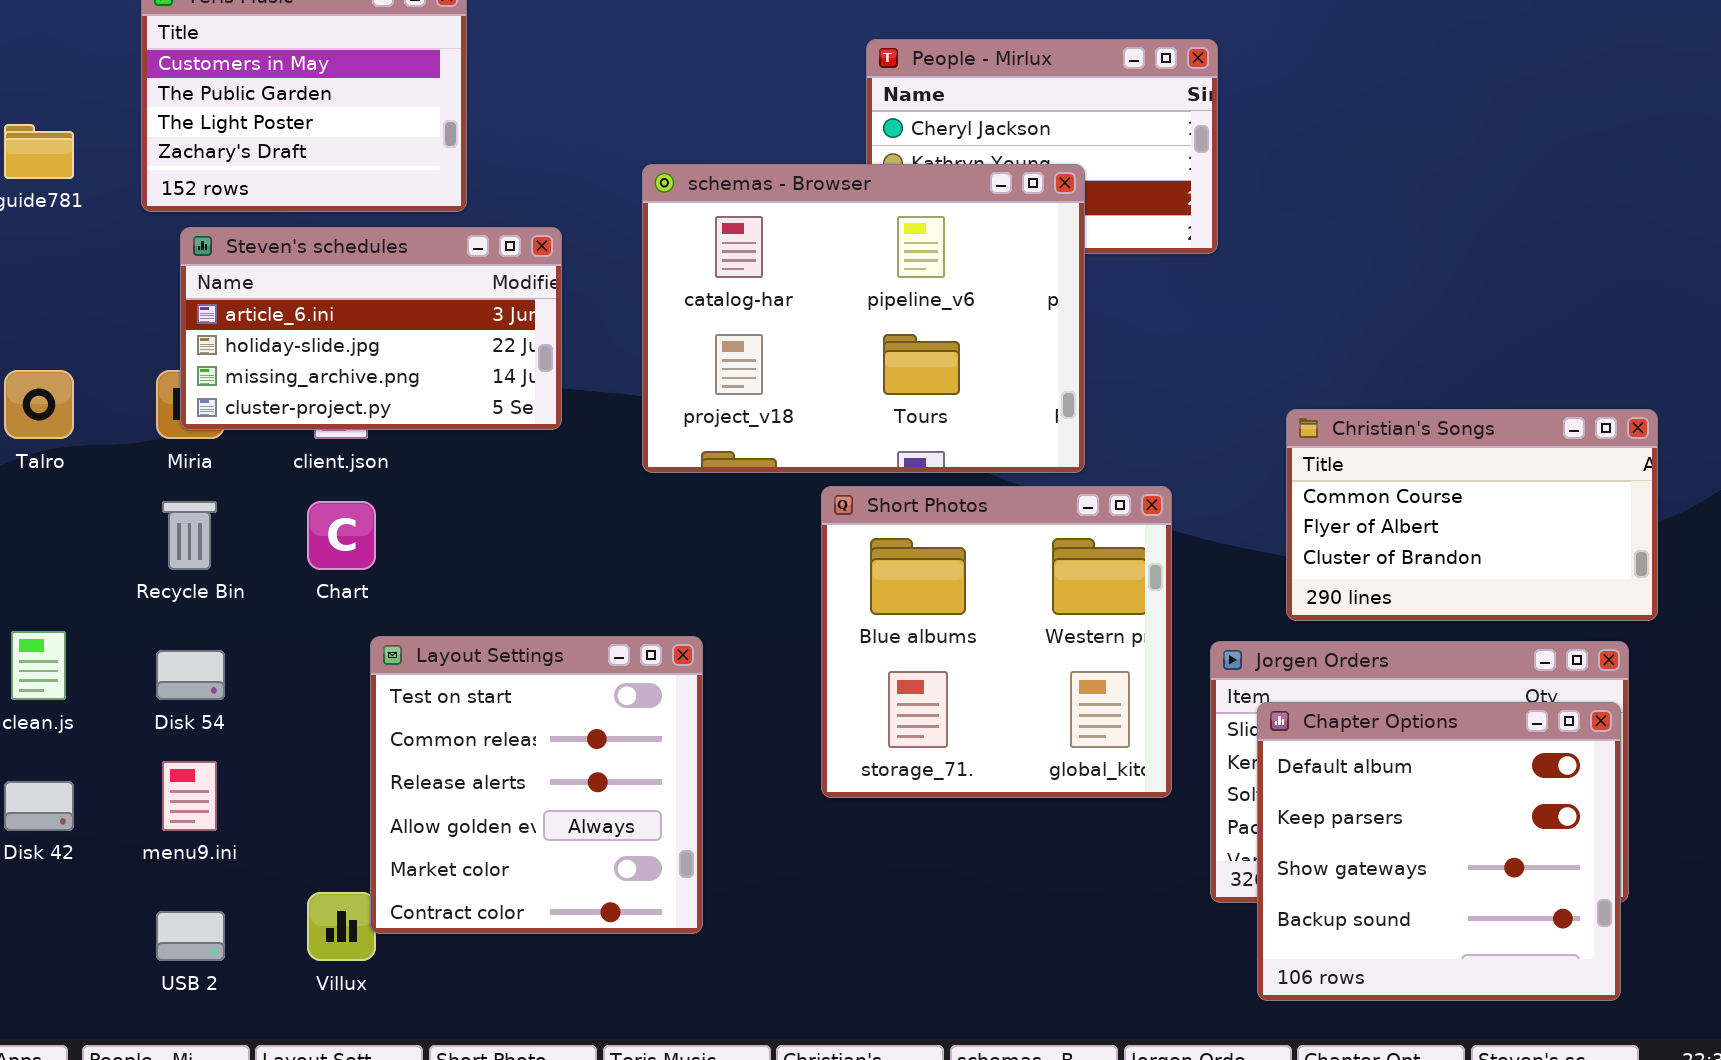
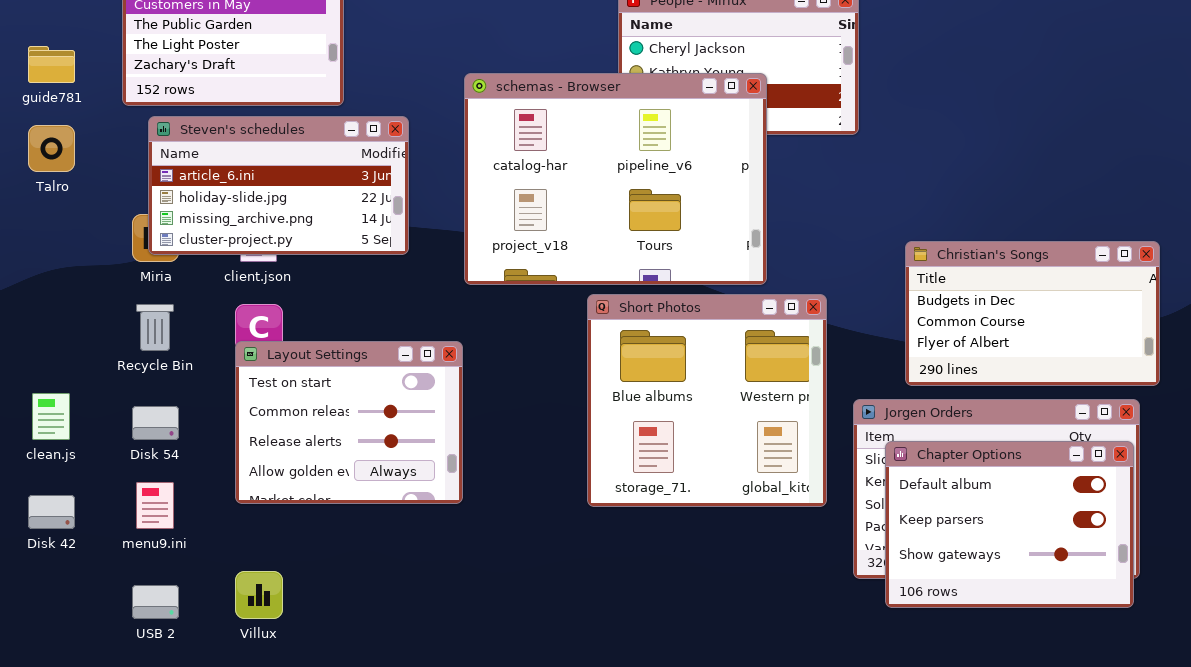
Talro: [4,370,74,439] -> [28,125,75,172], moved
Christian's Songs: [1286,409,1658,621] -> [905,241,1160,386], scrolled up 1 row
Layout Settings: [370,636,703,934] -> [235,341,463,504], moved, resized
Chapter Options: [1257,702,1621,1001] -> [885,441,1134,608], resized

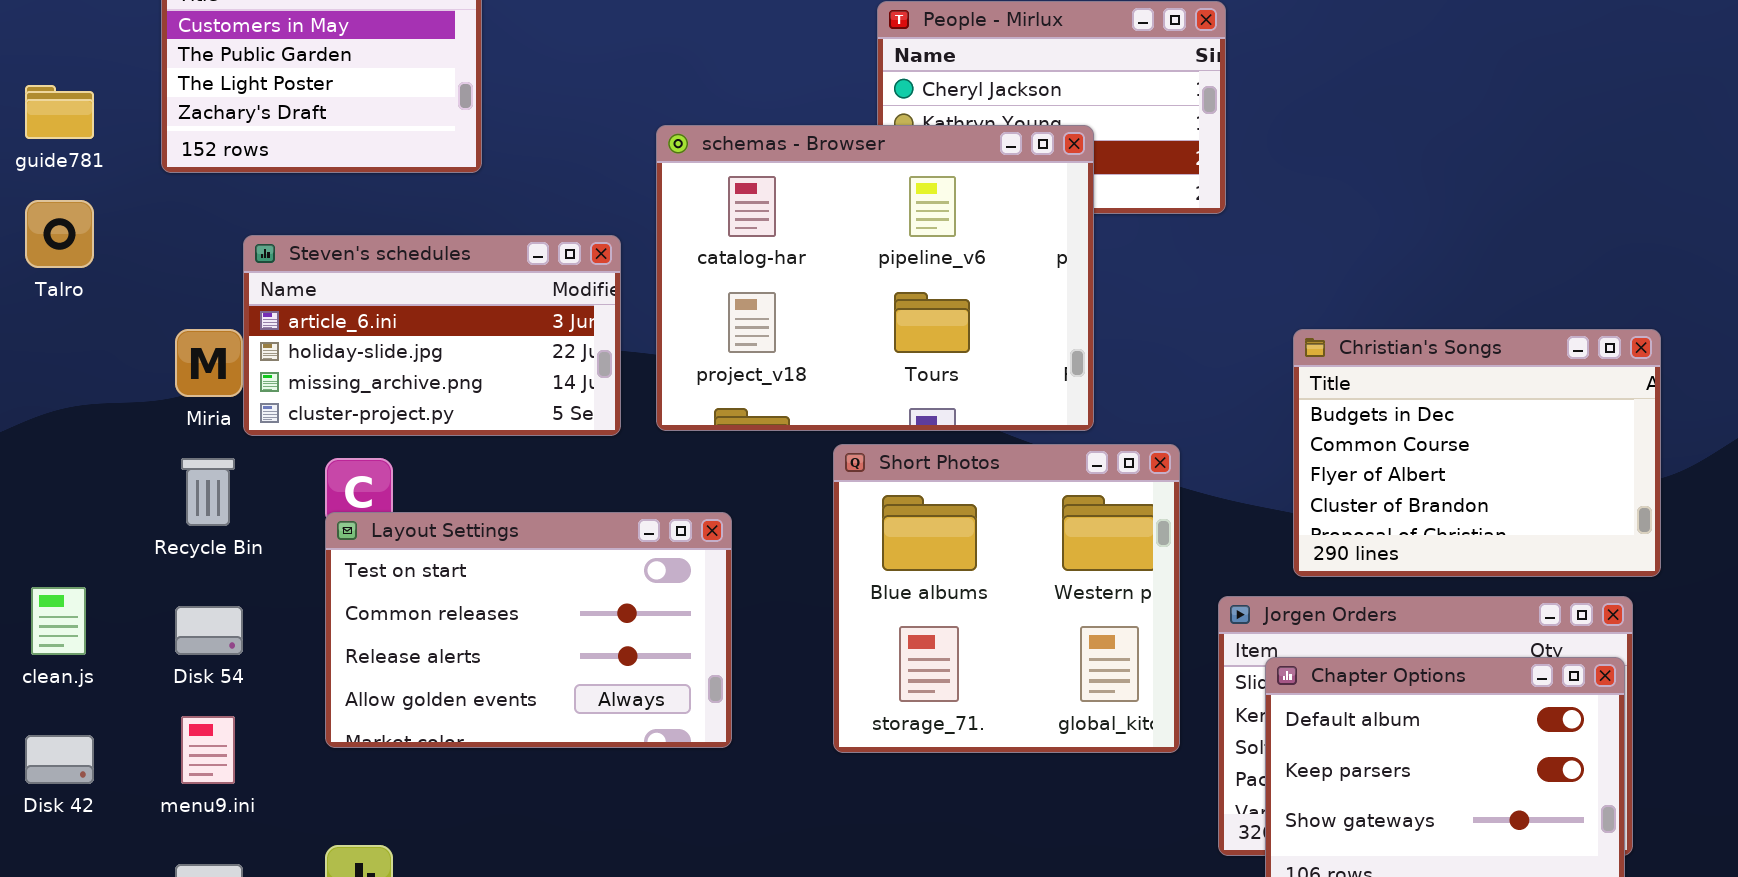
Steven's schedules: [148,116,409,255] -> [243,235,621,436], moved
Christian's Songs: [905,241,1160,386] -> [1293,329,1661,577], resized
Layout Settings: [235,341,463,504] -> [325,512,732,748], resized

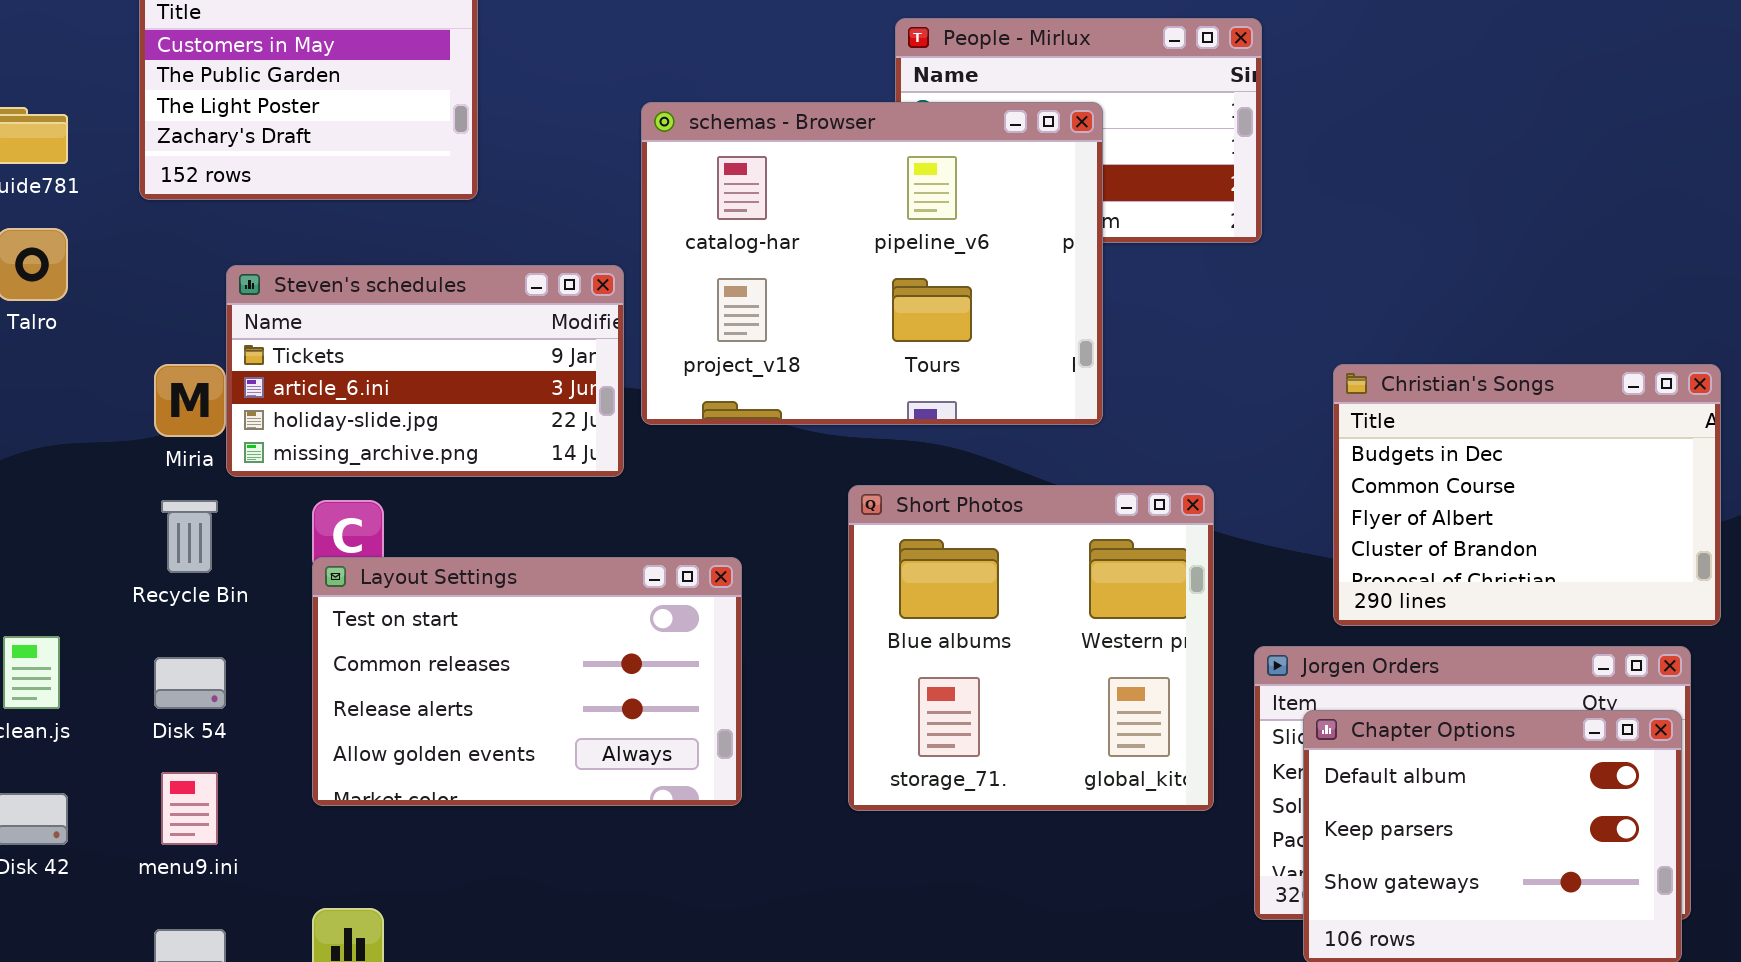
schemas - Browser: [656,125,1094,431] -> [641,102,1103,425], moved
Steven's schedules: [243,235,621,436] -> [226,265,624,477], scrolled up 1 row

